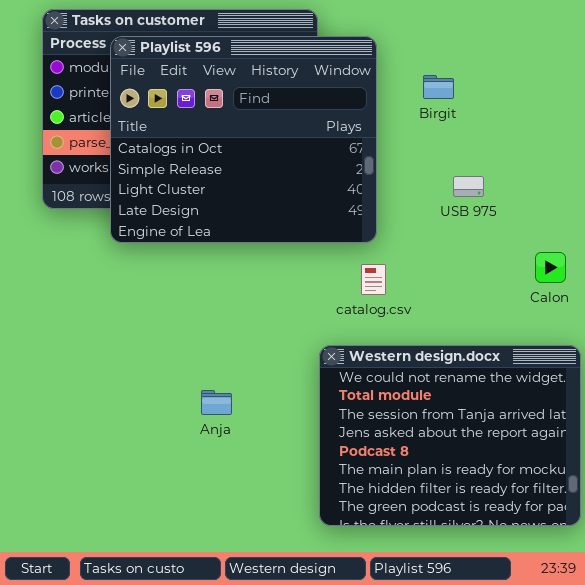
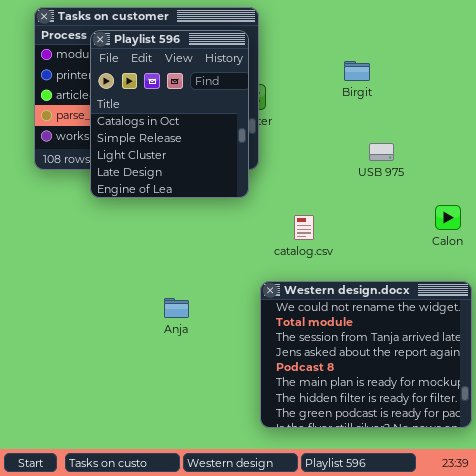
Playlist 596: [110,36,377,243] -> [90,30,249,198], resized
Anja: [201,390,232,415] -> [164,298,189,318], moved

